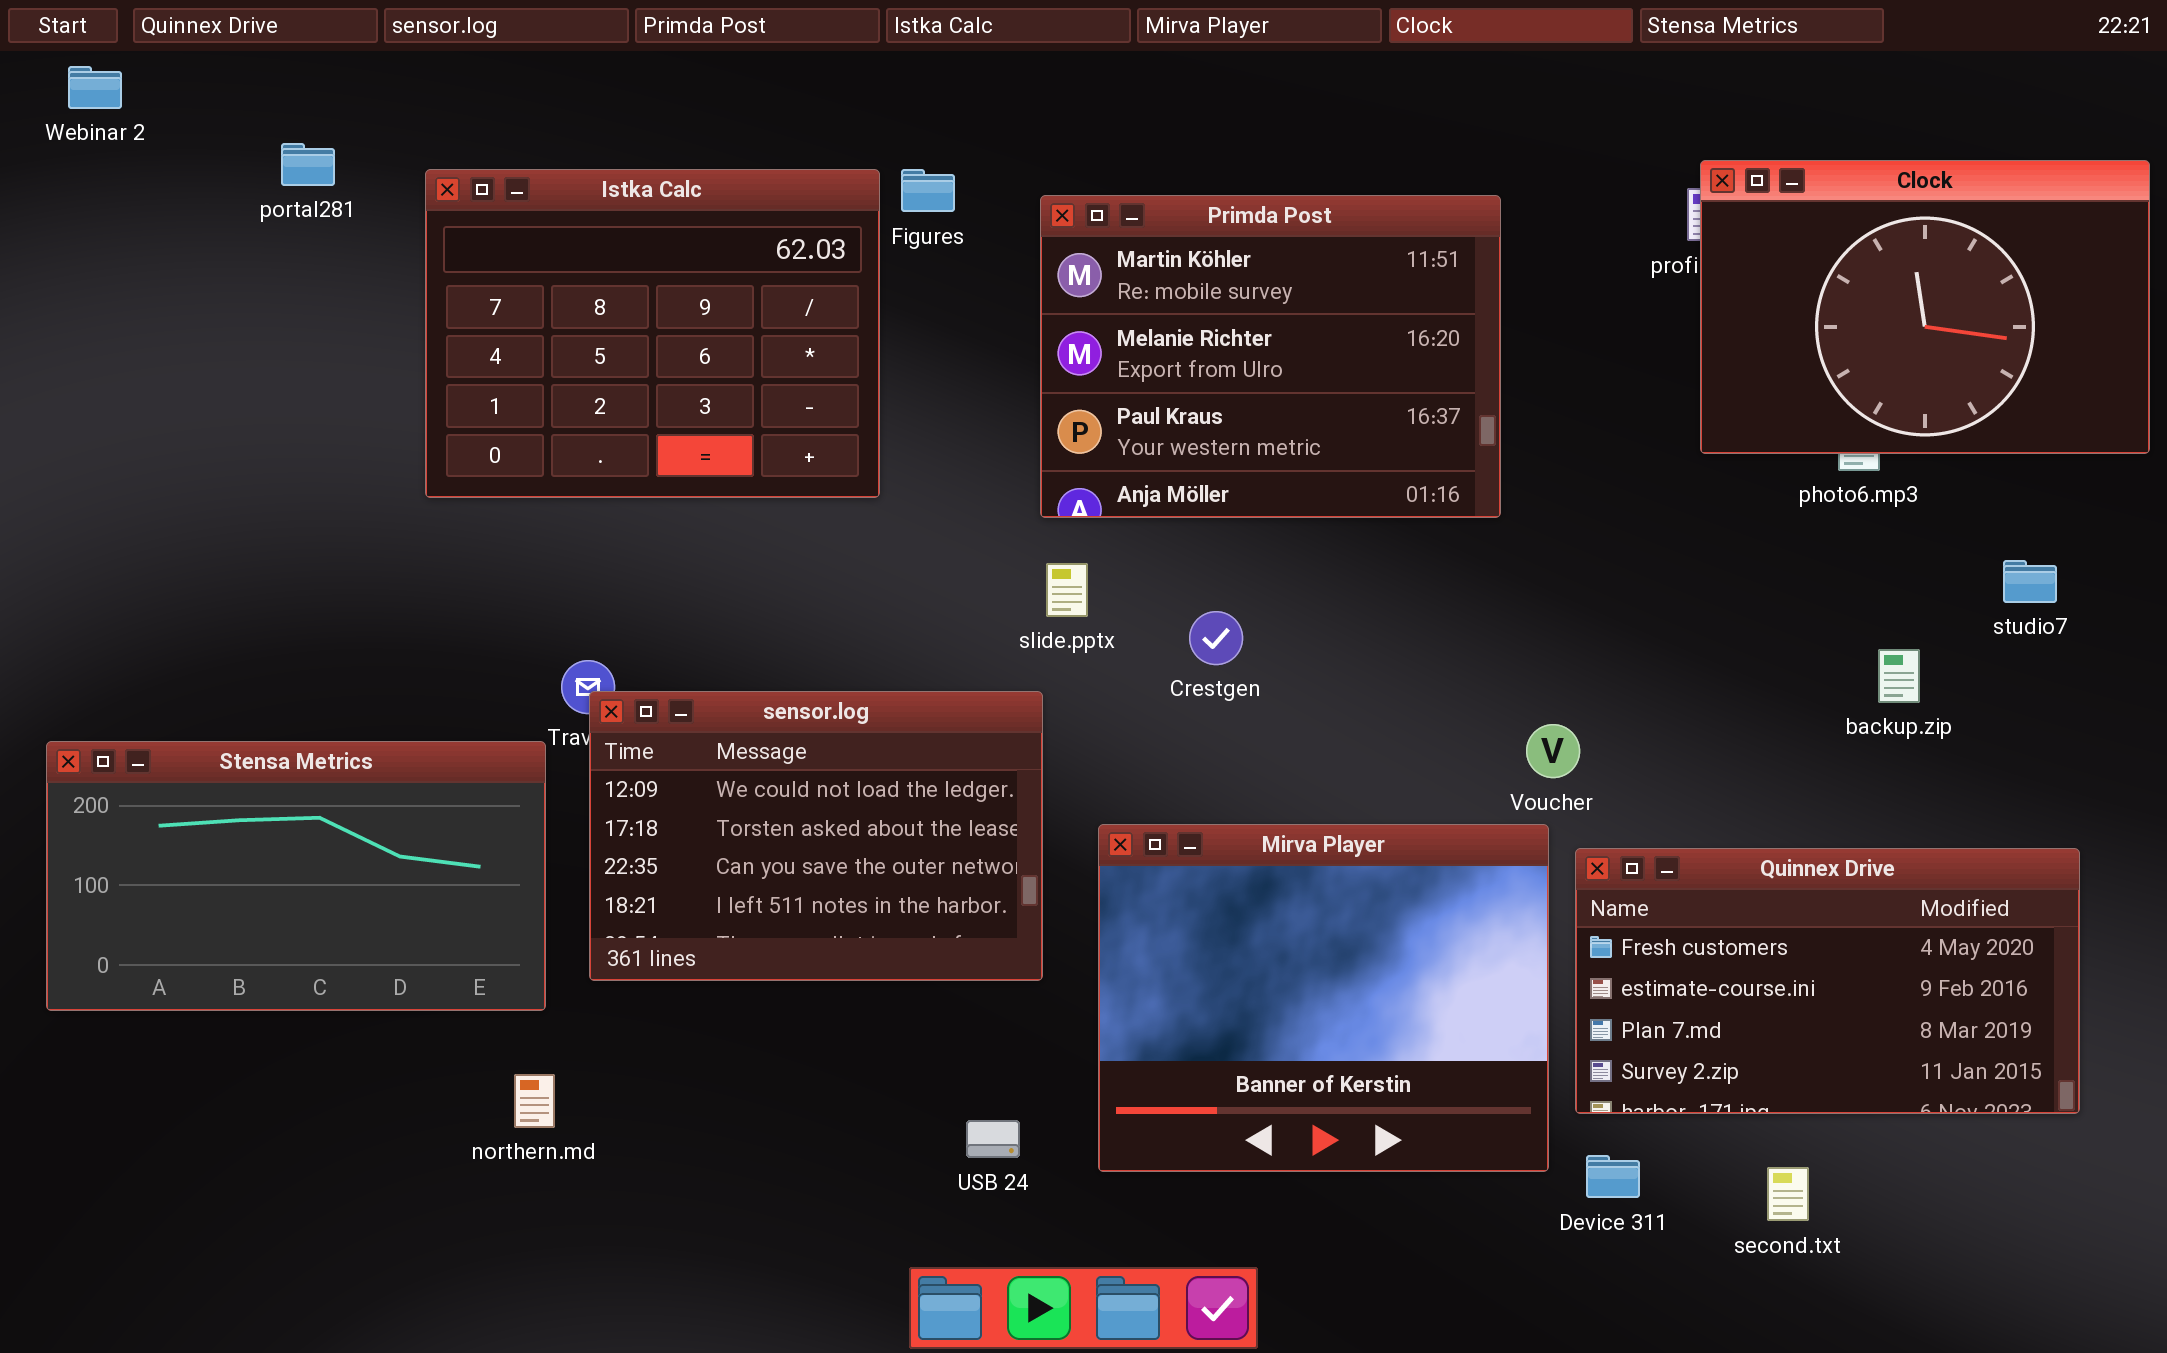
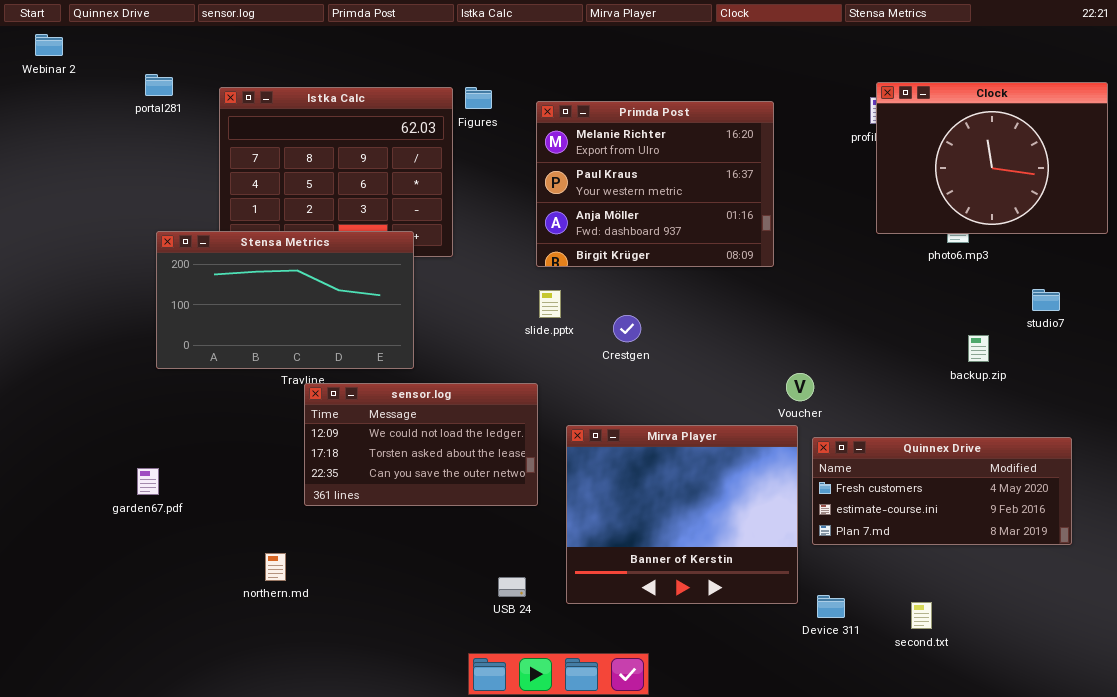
Primda Post: [1040,195,1501,518] -> [536,101,774,267], scrolled down 1 row
sensor.log: [589,691,1043,981] -> [304,383,538,506], resized
Stensa Metrics: [46,741,546,1011] -> [156,231,414,369], moved
Quinnex Drive: [1575,848,2080,1114] -> [812,437,1072,545], resized

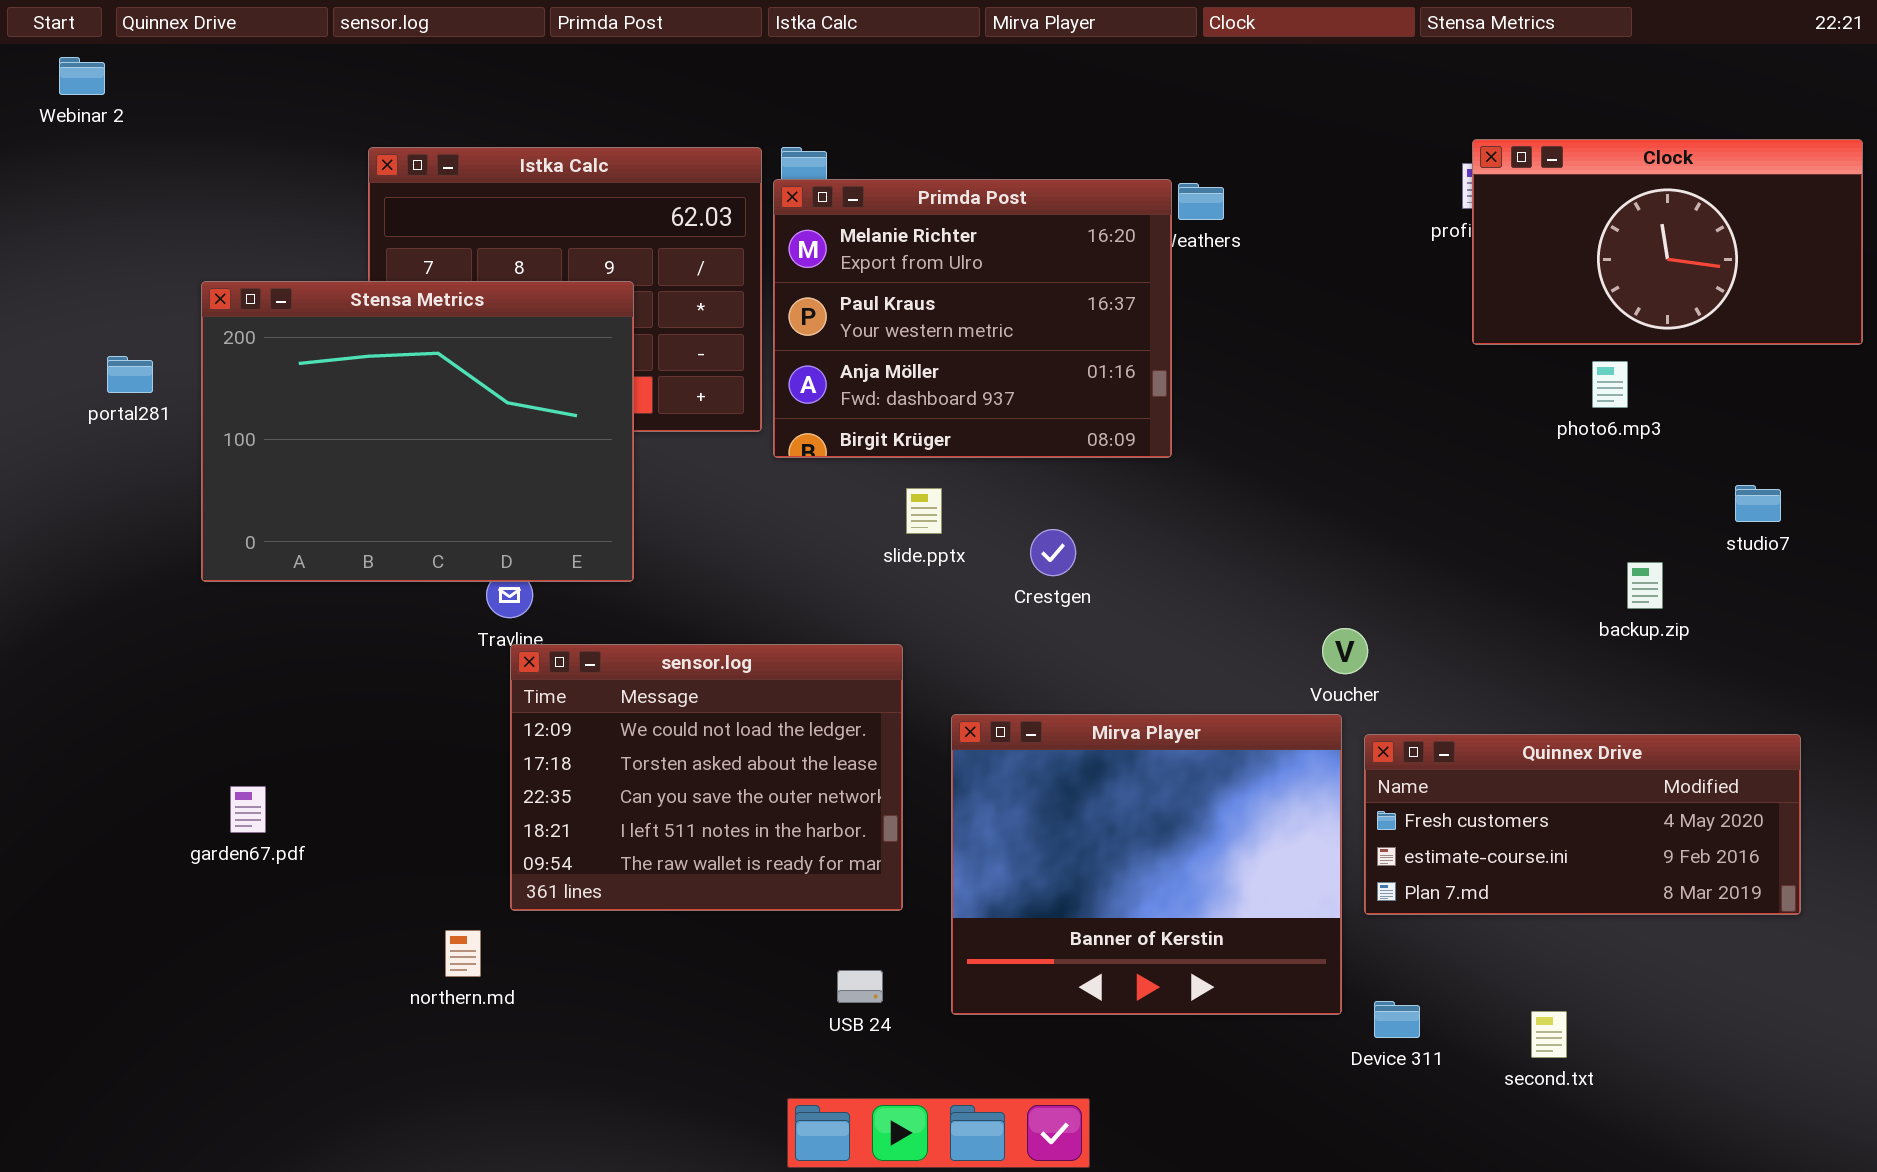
portal281: [145,74,173,96] -> [107,356,153,393], moved
Clock: [876,82,1108,234] -> [1472,139,1863,345], resized
Primda Post: [536,101,774,267] -> [773,179,1172,458], moved
Stensa Metrics: [156,231,414,369] -> [201,281,634,582], moved, resized
sensor.log: [304,383,538,506] -> [510,644,903,911], resized

